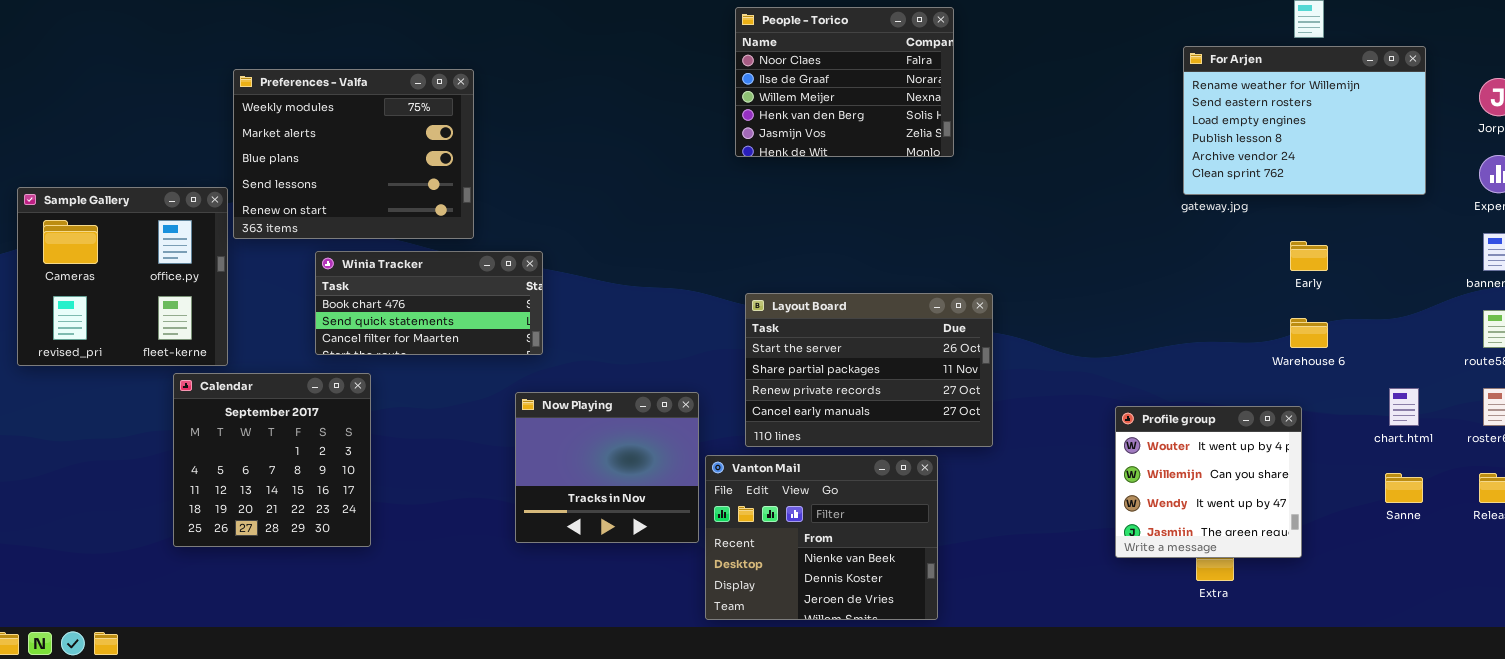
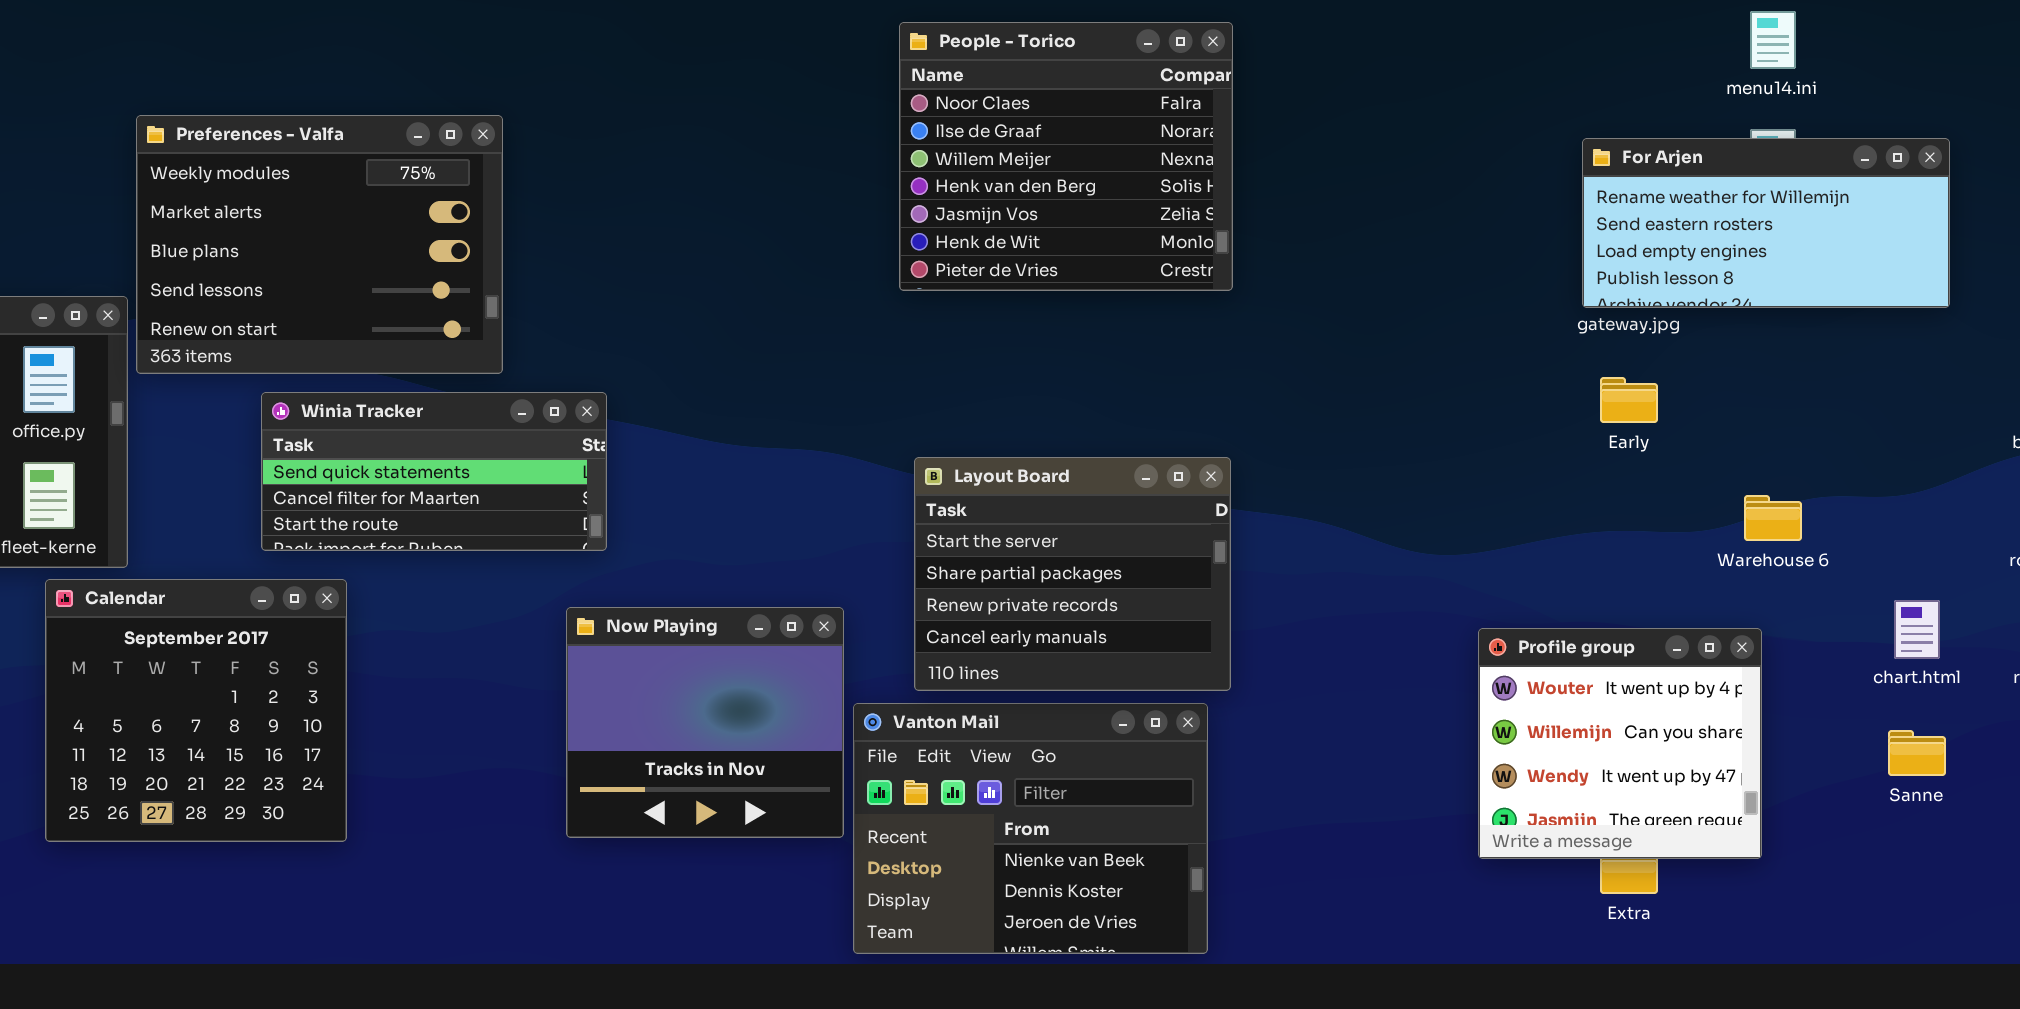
People - Torico: [735,7,954,157] -> [899,22,1233,291], resized
For Arjen: [1183,46,1426,195] -> [1582,138,1950,308], resized
Early: [1290,241,1328,271] -> [1600,377,1658,423], moved
Winia Tracker: [315,251,543,355] -> [261,392,607,551], scrolled down 1 row
Layout Board: [745,293,993,447] -> [914,457,1231,691], resized

